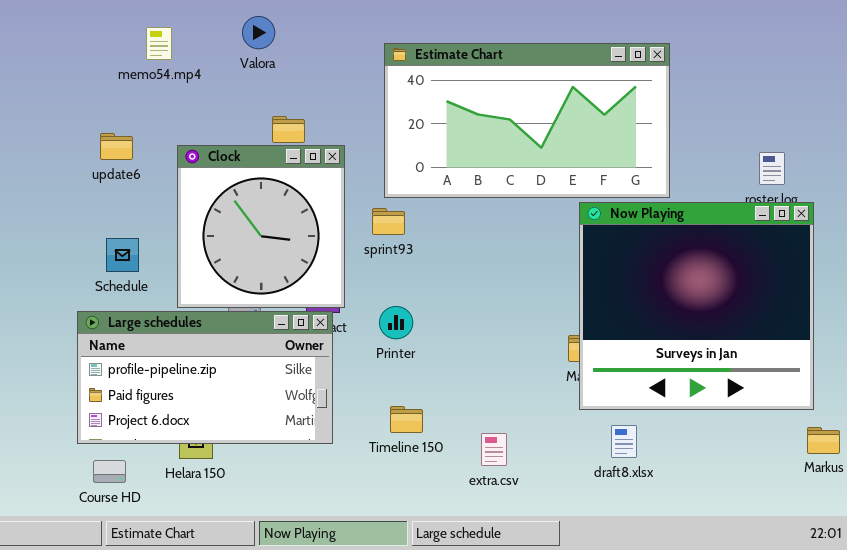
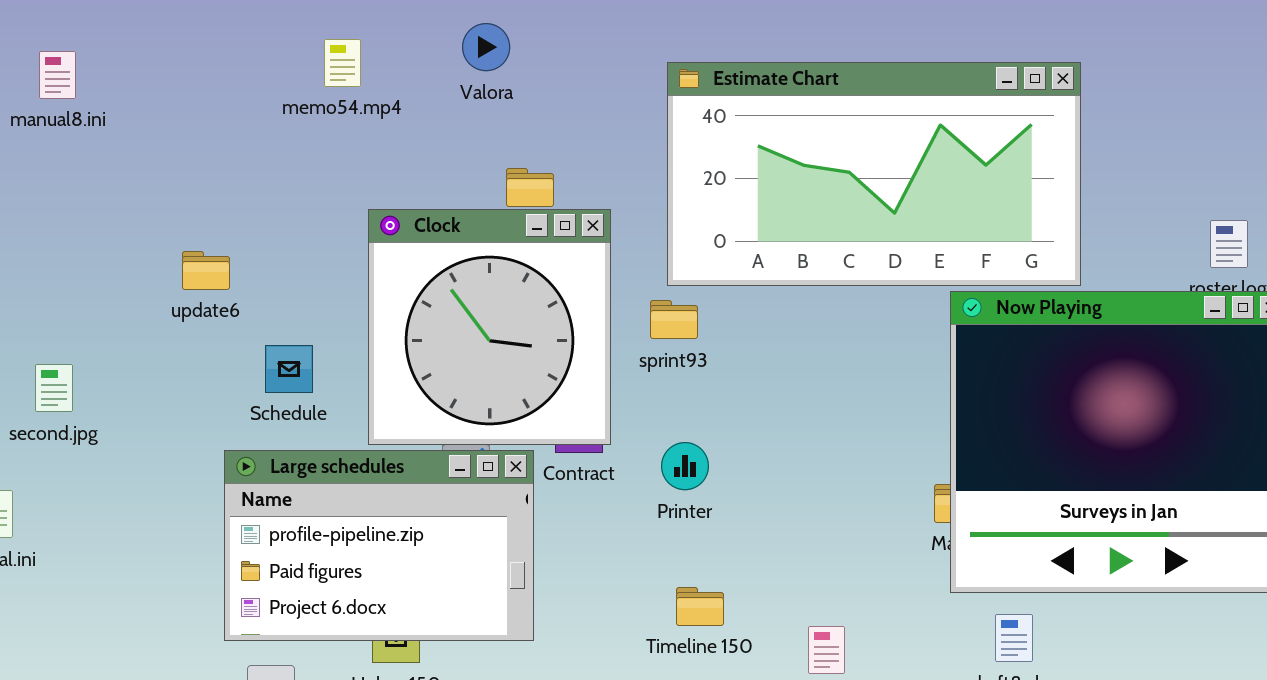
update6: [100,133,133,160] -> [182,251,230,290], moved
Large schedules: [77,311,333,444] -> [224,450,534,641], resized

